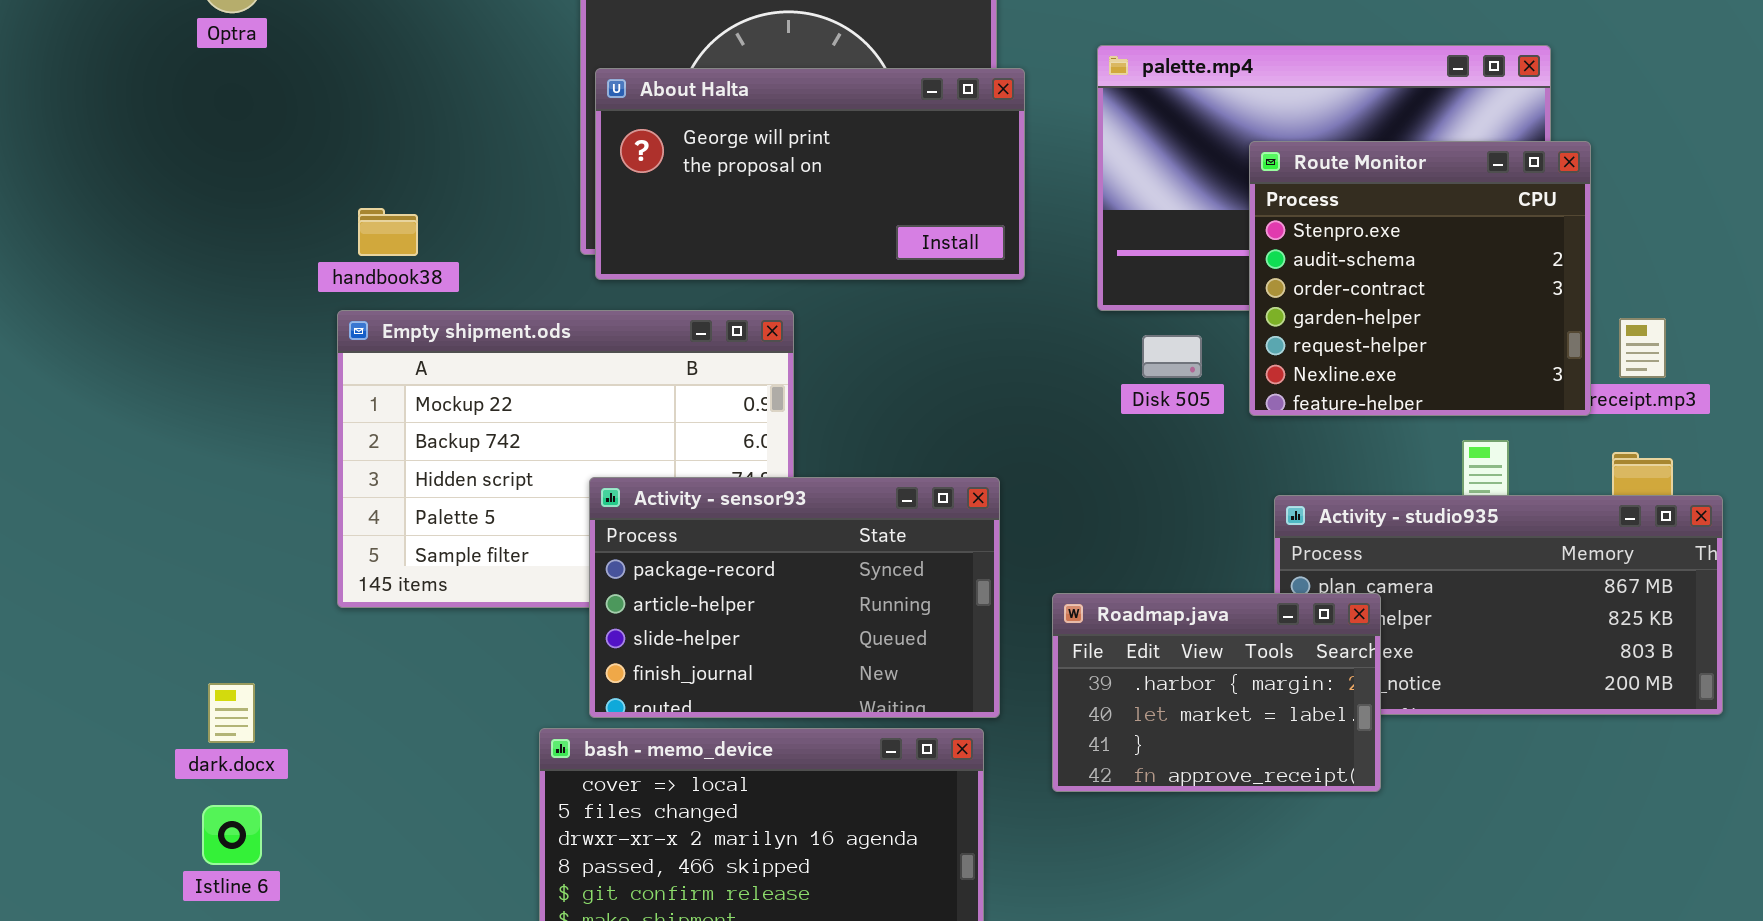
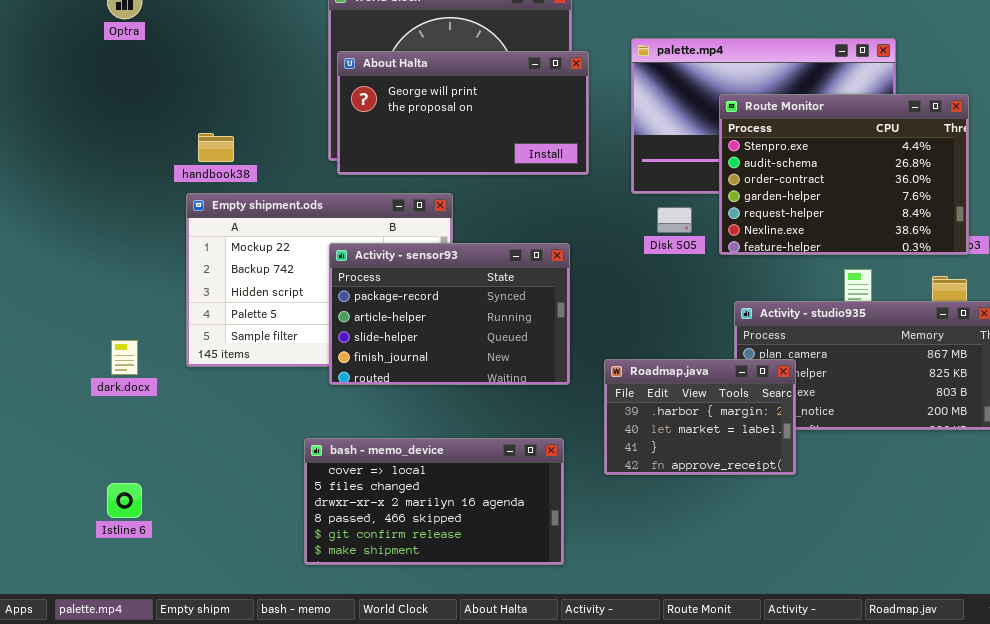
Route Monitor: [1249,141,1591,416] -> [719,94,969,255], resized
Activity - sensor93: [589,477,1000,718] -> [329,243,570,385], moved
dark.docx: [208,683,255,743] -> [111,340,138,375], moved

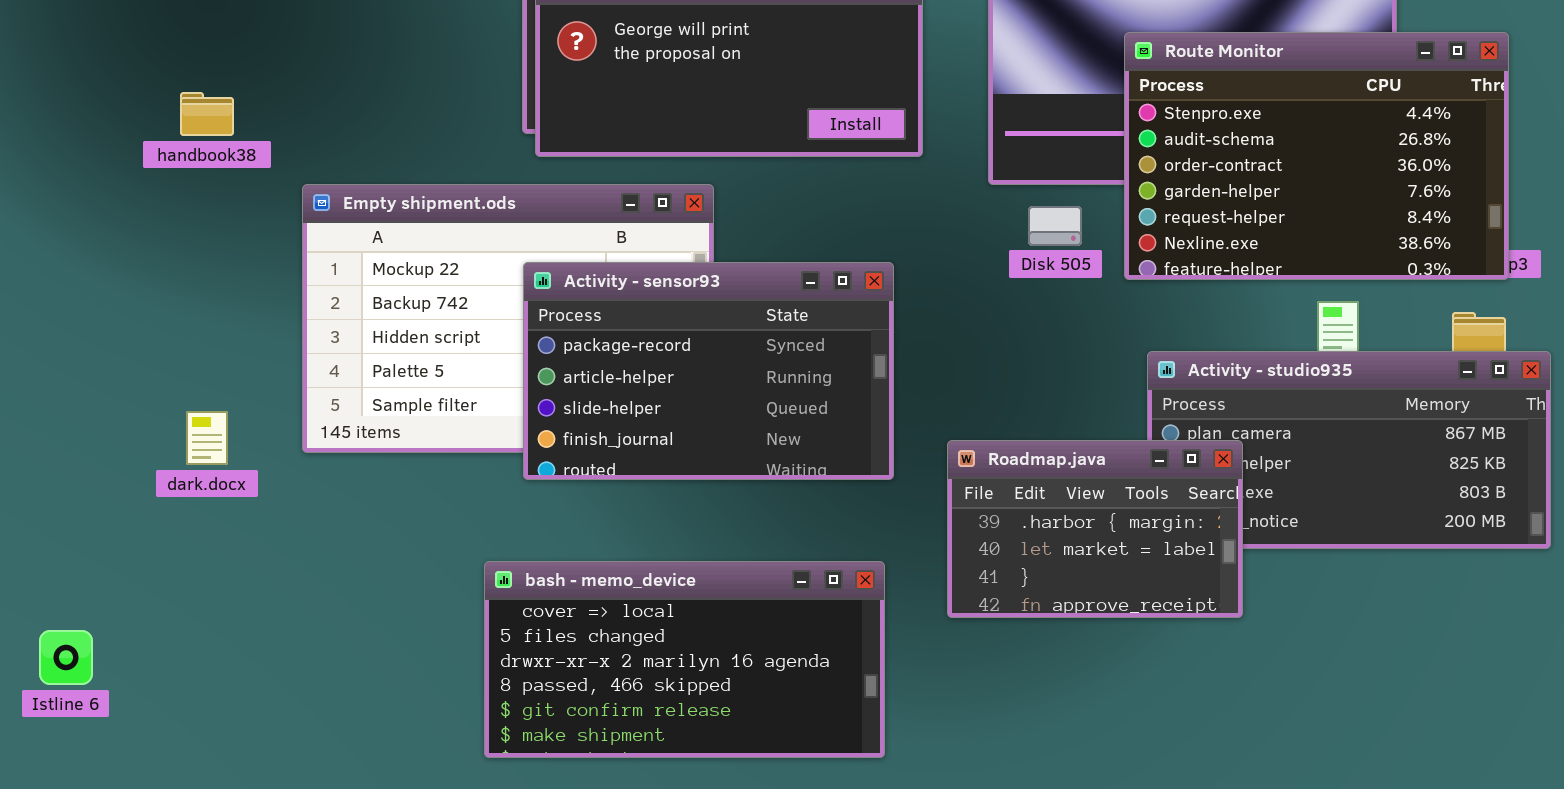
handbook38: [198,133,234,162] -> [180,92,234,136], moved
Istline 6: [107,483,142,518] -> [39,630,93,685], moved

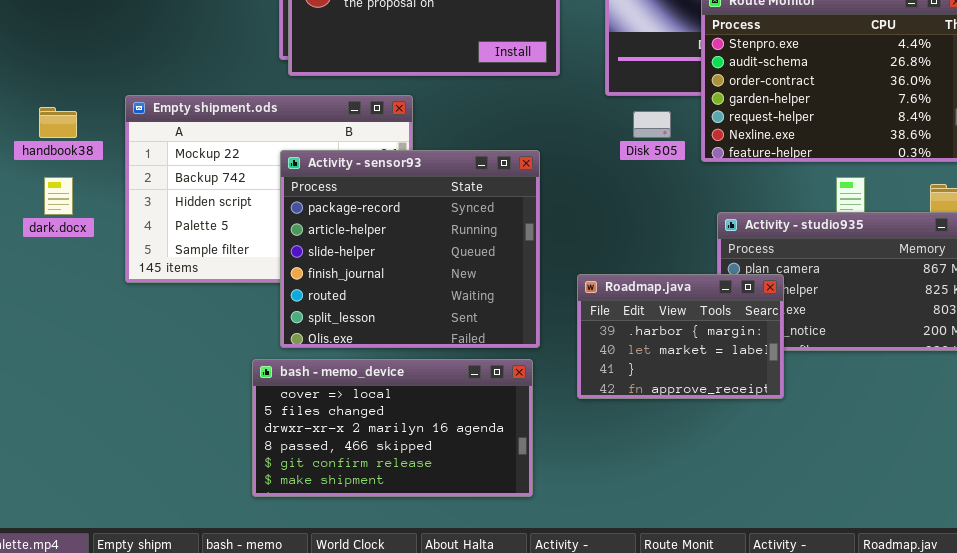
handbook38: [180,92,234,136] -> [39,107,77,138], moved
Activity - sensor93: [523,262,894,480] -> [280,150,540,348], resized
dark.docx: [186,411,228,465] -> [44,177,73,215], moved

